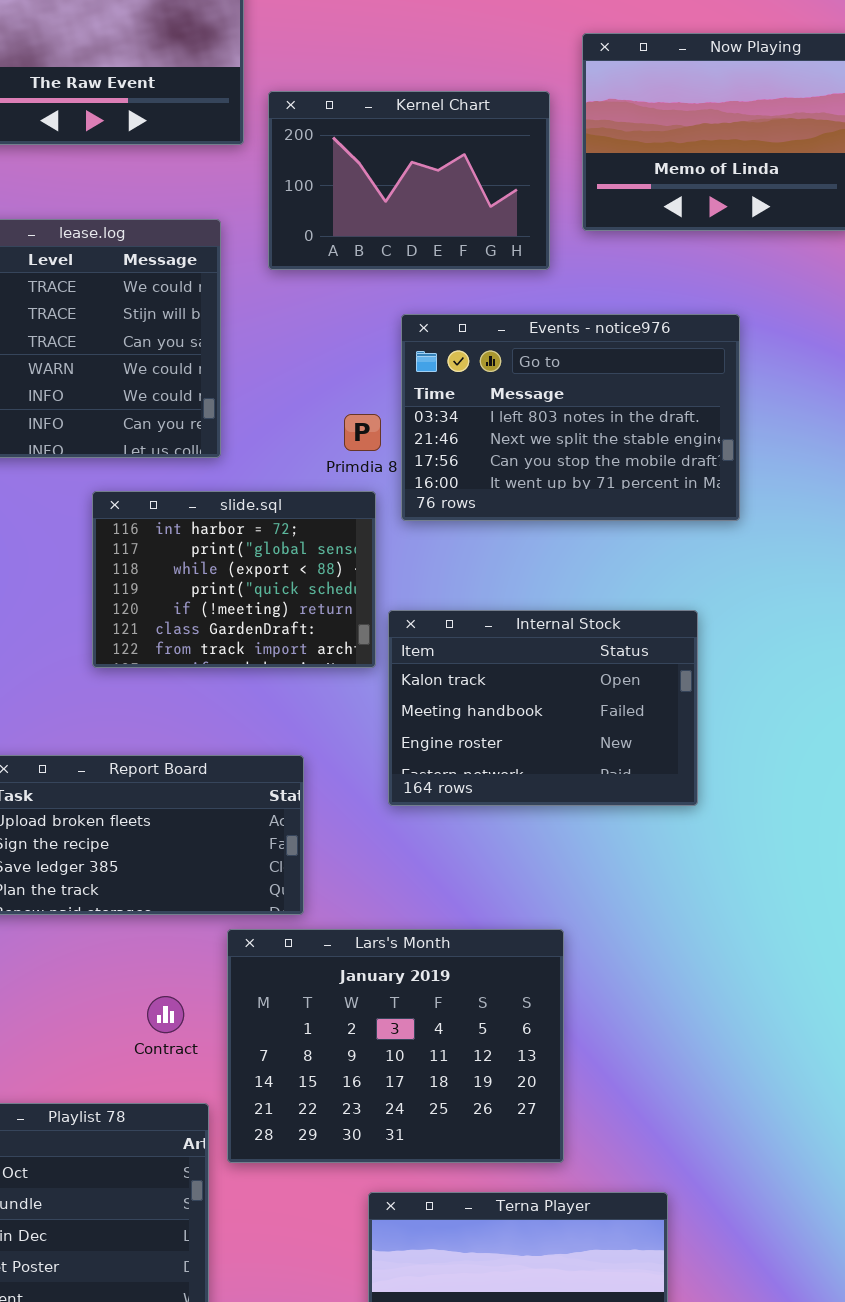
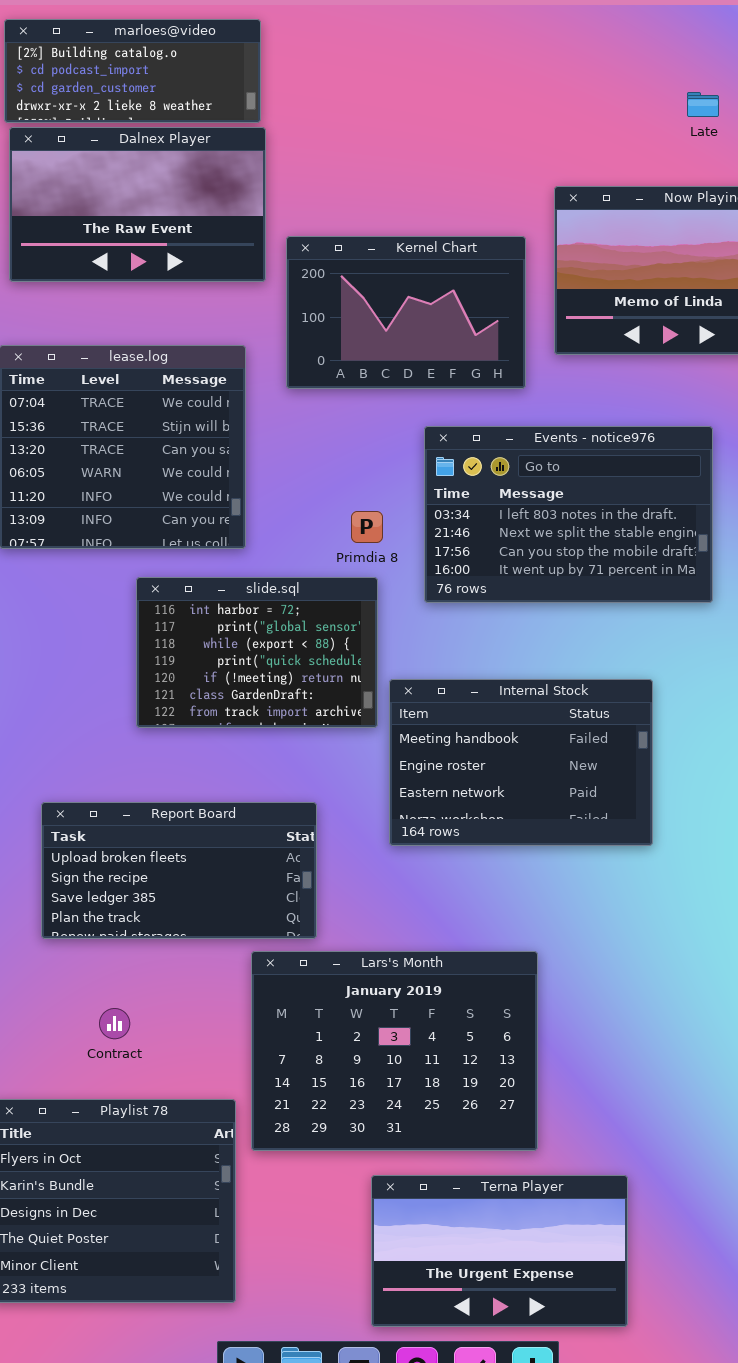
Events - notice976: [401,314,740,521] -> [424,426,713,603], moved
Internal Stock: [388,610,698,806] -> [389,679,653,846], scrolled down 1 row
Contract: [147,996,184,1033] -> [99,1008,130,1039], moved

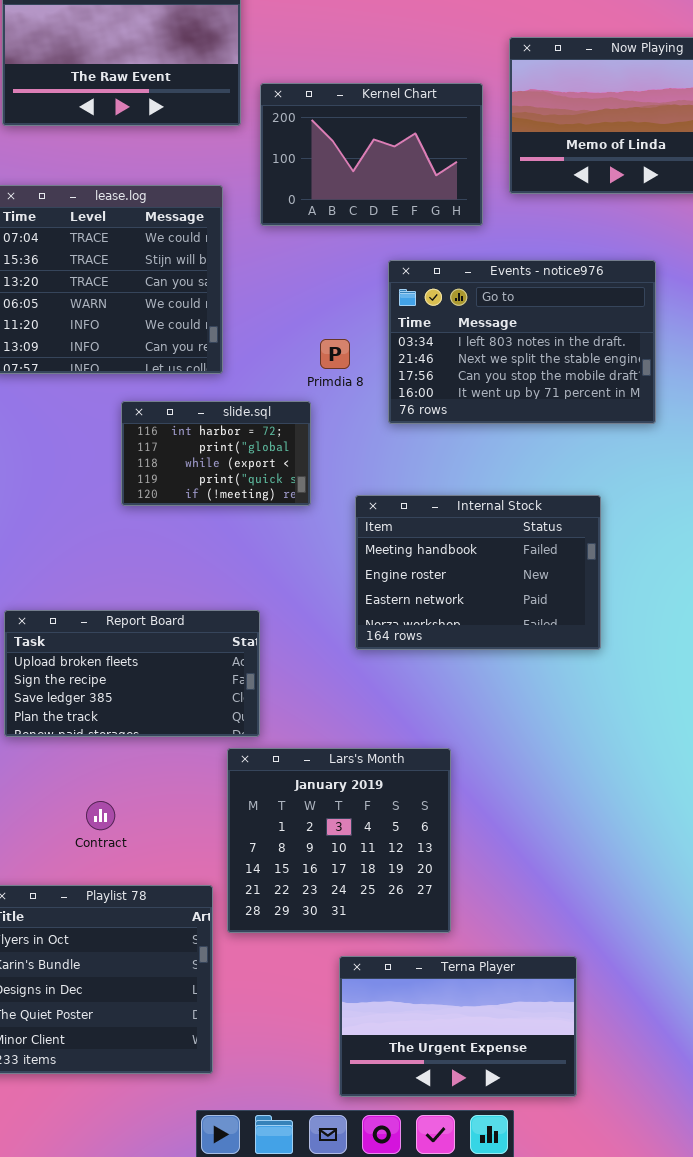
slide.sql: [136,577,378,728] -> [121,401,311,506], resized
Report Board: [41,802,317,939] -> [4,610,260,737], moved
Lars's Month: [251,951,538,1151] -> [227,748,451,933], resized

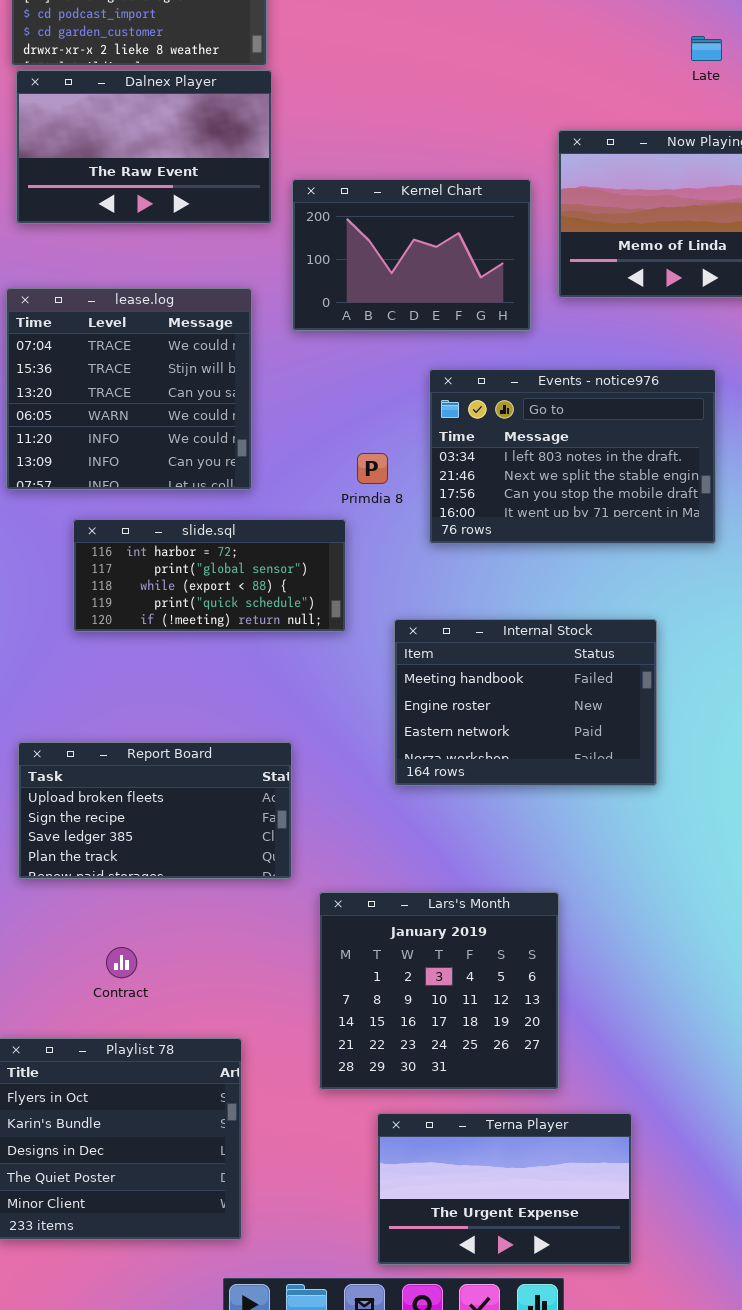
slide.sql: [121,401,311,506] -> [73,519,346,632], resized
Lars's Month: [227,748,451,933] -> [319,892,559,1090], moved

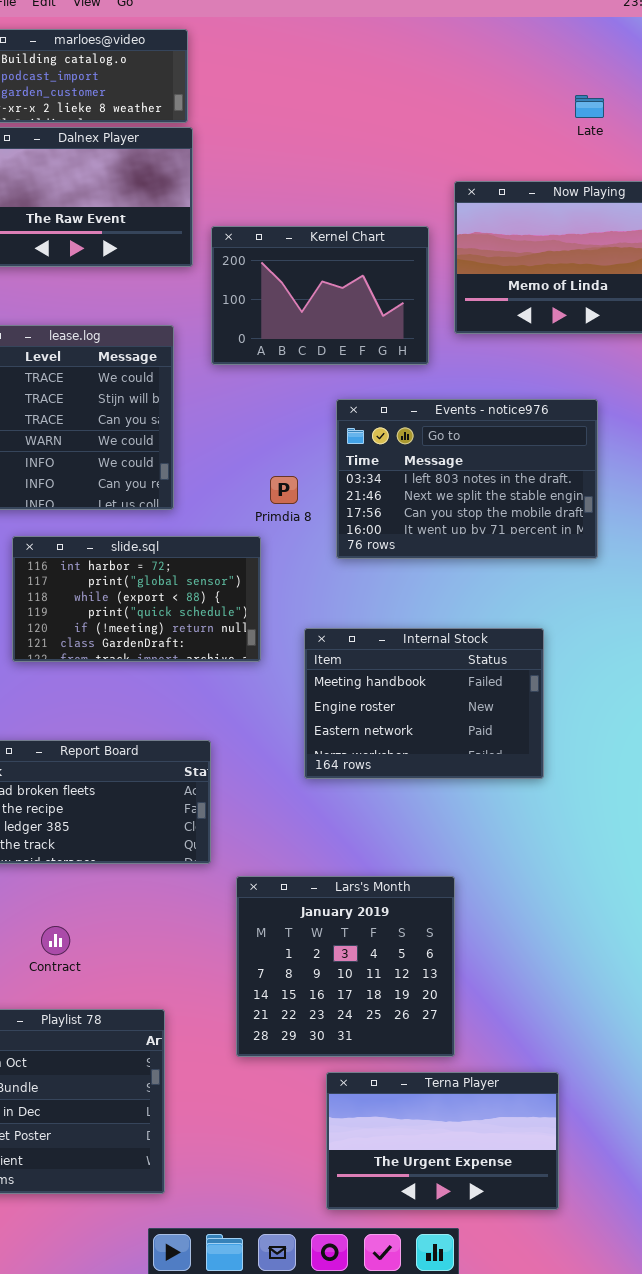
slide.sql: [73,519,346,632] -> [12,536,261,662], resized
Terna Player: [377,1113,632,1265] -> [326,1072,559,1210], moved

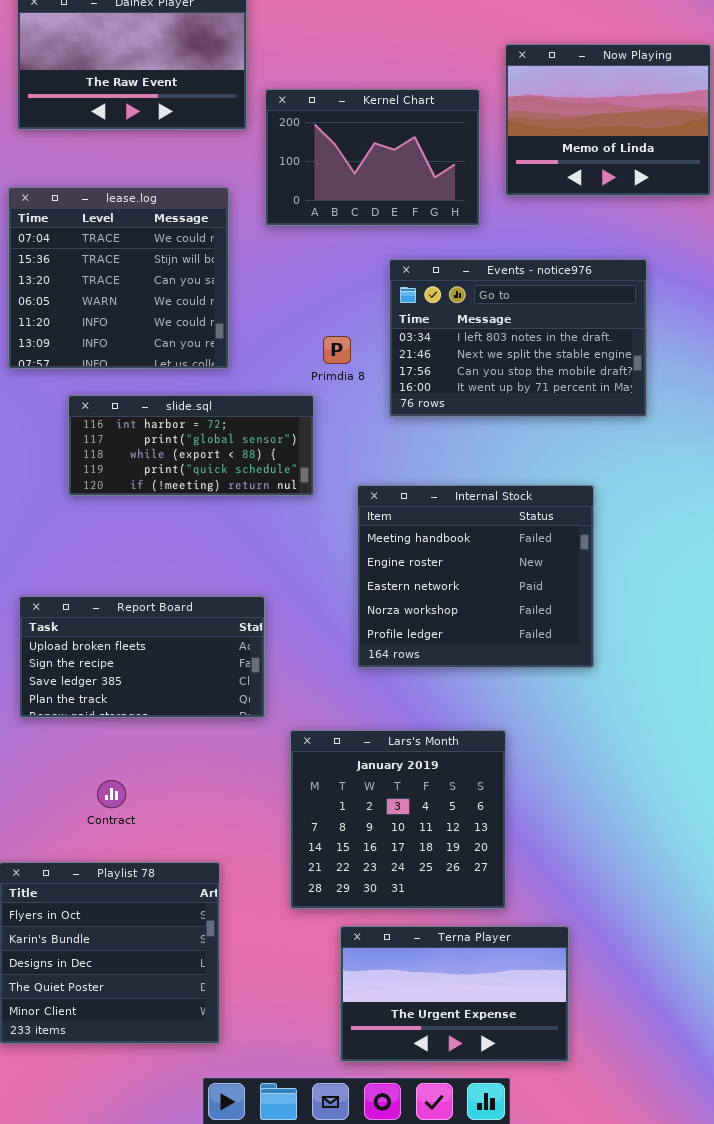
slide.sql: [12,536,261,662] -> [68,395,314,496], resized
Internal Stock: [304,628,544,779] -> [357,485,594,668], resized
Terna Player: [326,1072,559,1210] -> [340,926,569,1062], moved

